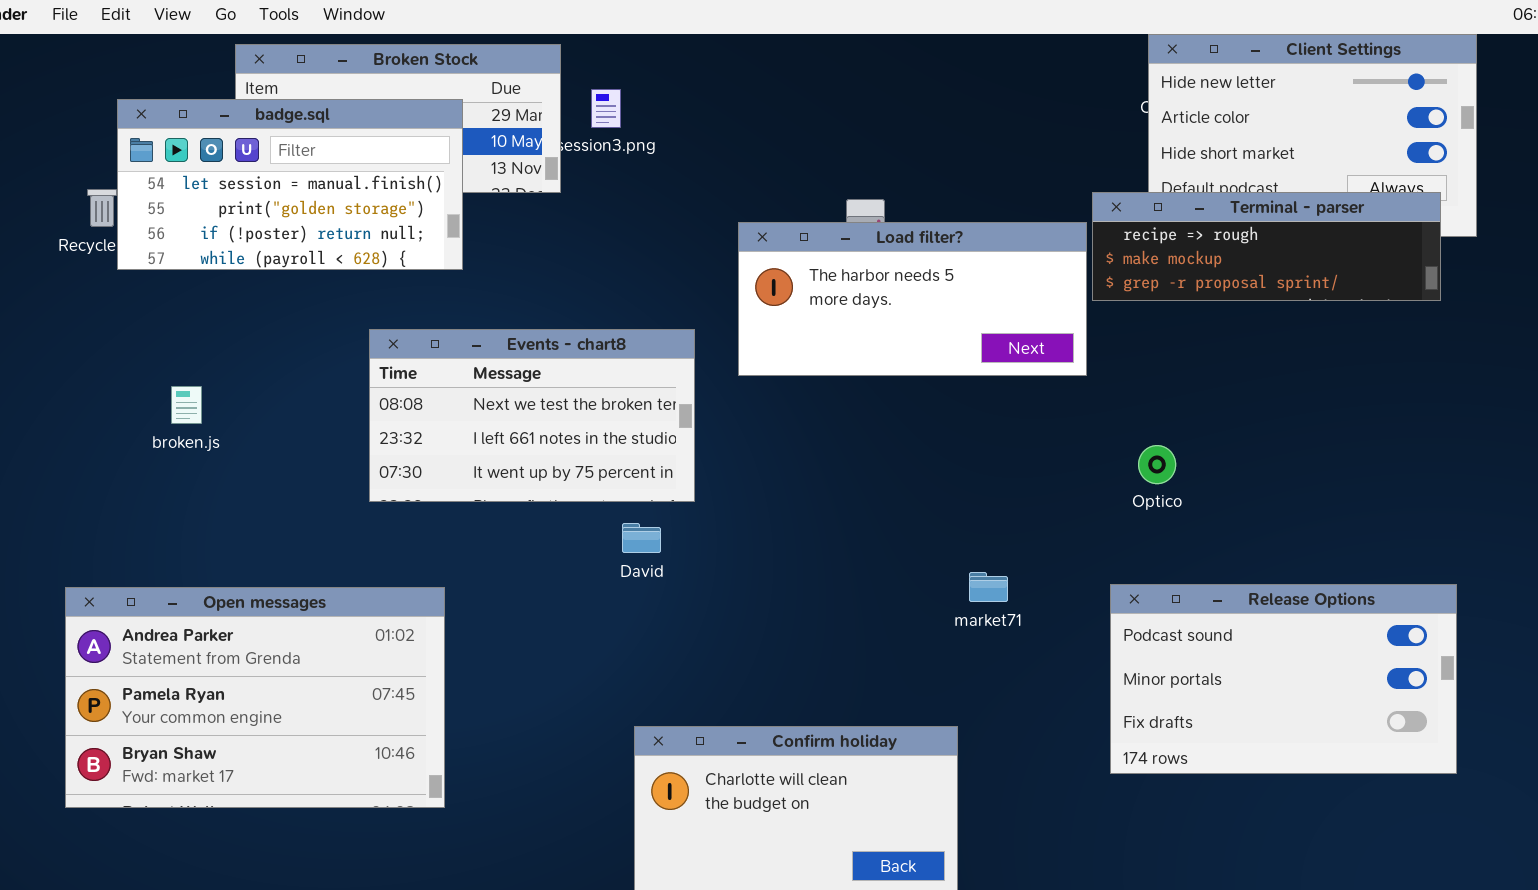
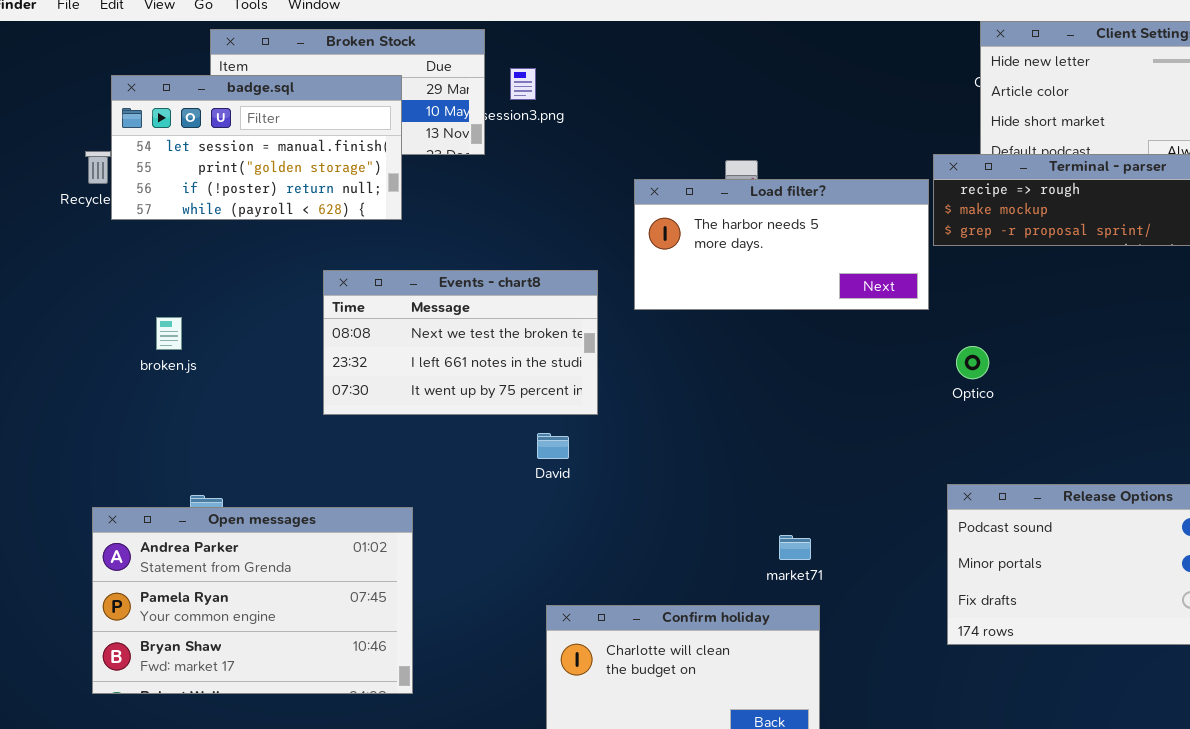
Optico: [1138,445,1176,484] -> [956,346,989,379], moved
market71: [969,572,1008,602] -> [779,535,811,560], moved
Open messages: [65,587,445,808] -> [92,507,413,694], moved

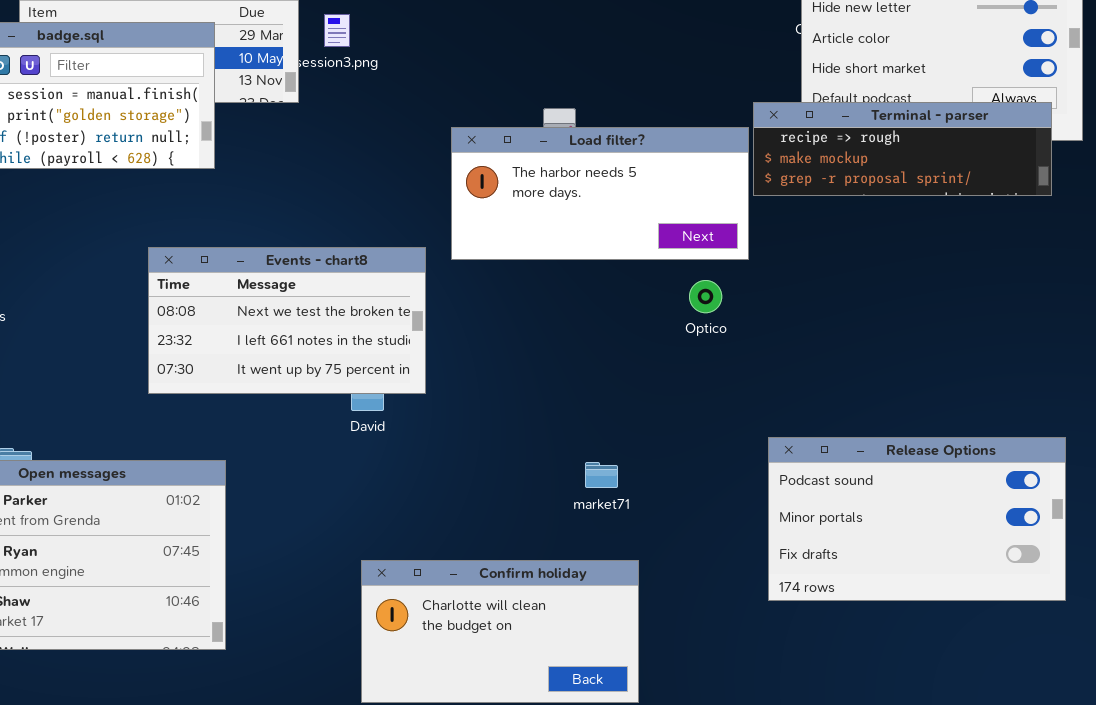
Events - chart8: [323,270,598,415] -> [148,247,426,394], moved
Optico: [956,346,989,379] -> [689,280,722,313], moved
market71: [779,535,811,560] -> [585,462,618,488], moved

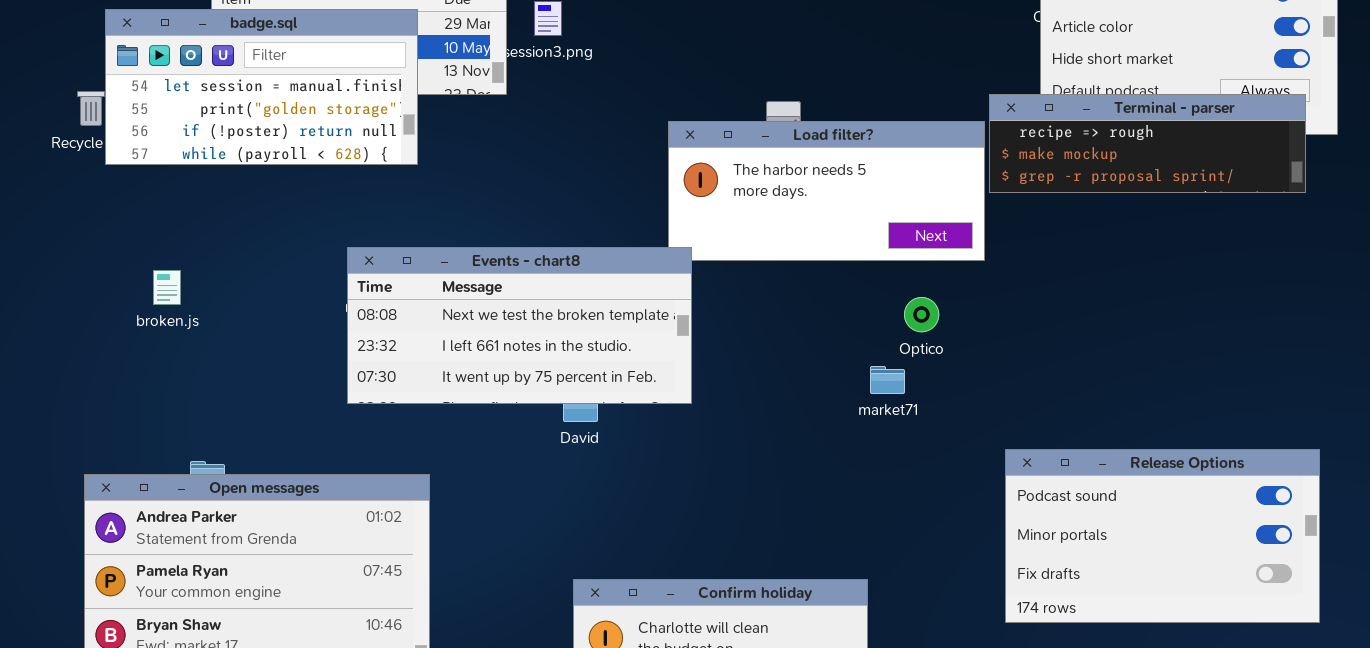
Events - chart8: [148,247,426,394] -> [347,247,692,404], resized
Optico: [689,280,722,313] -> [904,297,939,332], moved
market71: [585,462,618,488] -> [870,366,905,394], moved

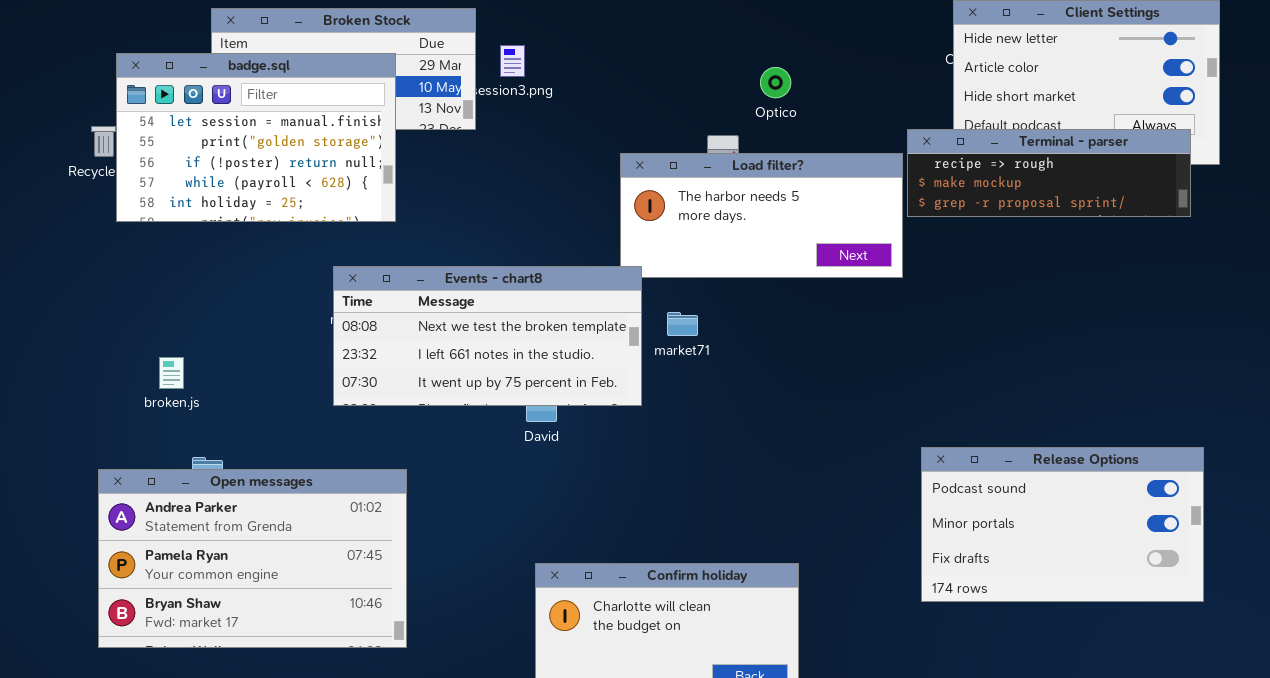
badge.sql: [105,9,418,165] -> [116,53,396,222], resized
broken.js: [153,270,181,305] -> [159,357,184,389], moved
Optico: [904,297,939,332] -> [760,67,791,98], moved
market71: [870,366,905,394] -> [667,312,698,336], moved

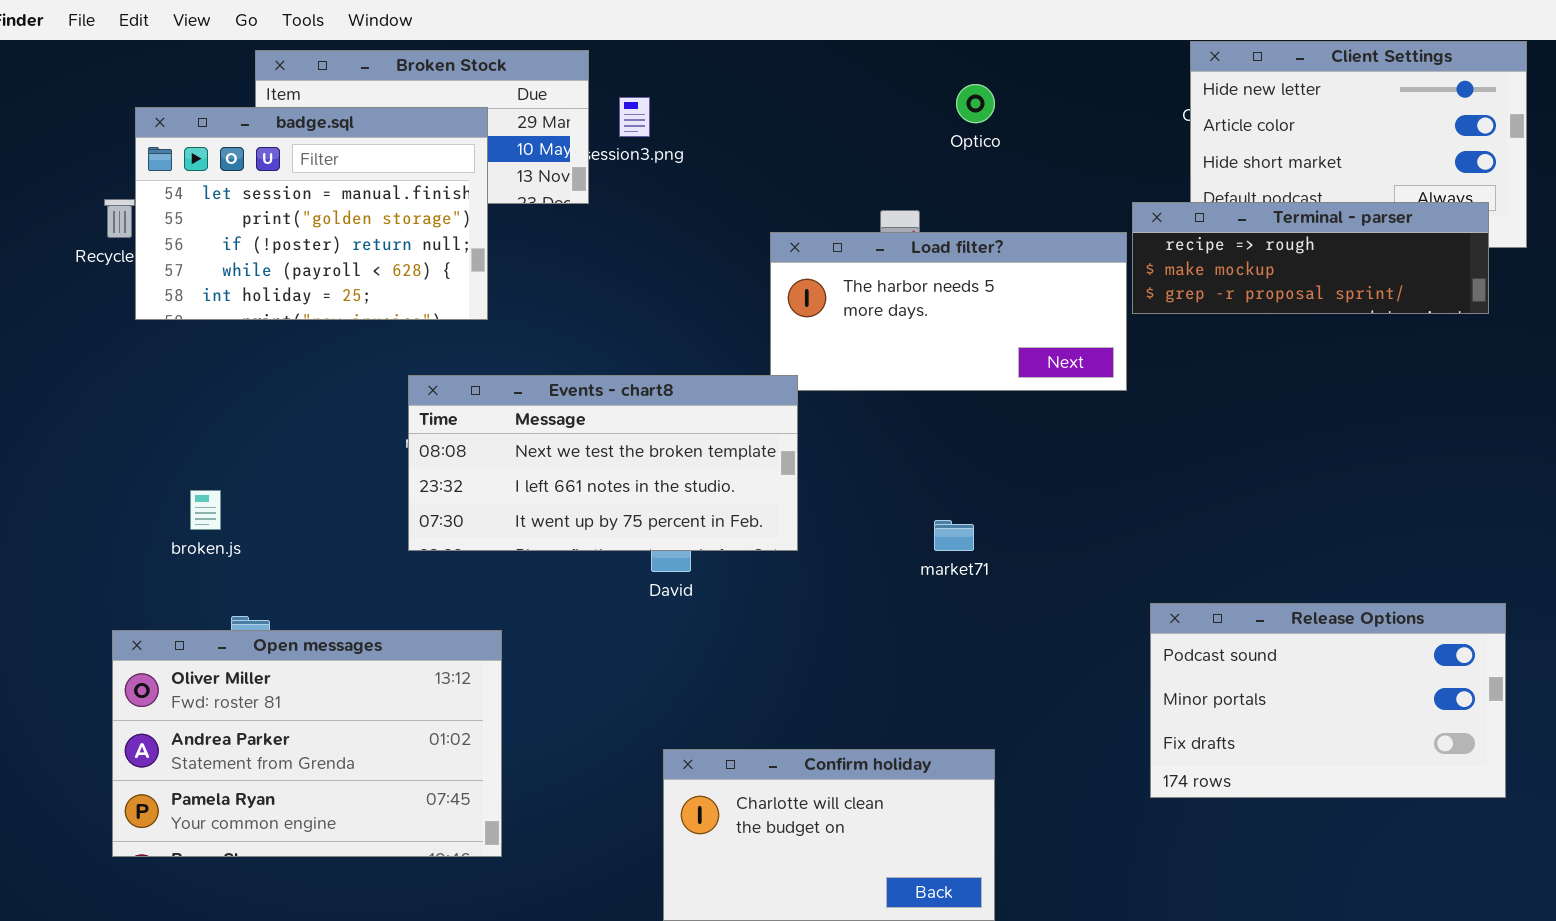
Optico: [760,67,791,98] -> [956,84,995,123], moved
market71: [667,312,698,336] -> [934,520,974,551], moved
Open messages: [98,469,407,648] -> [112,630,502,857], scrolled up 1 row

